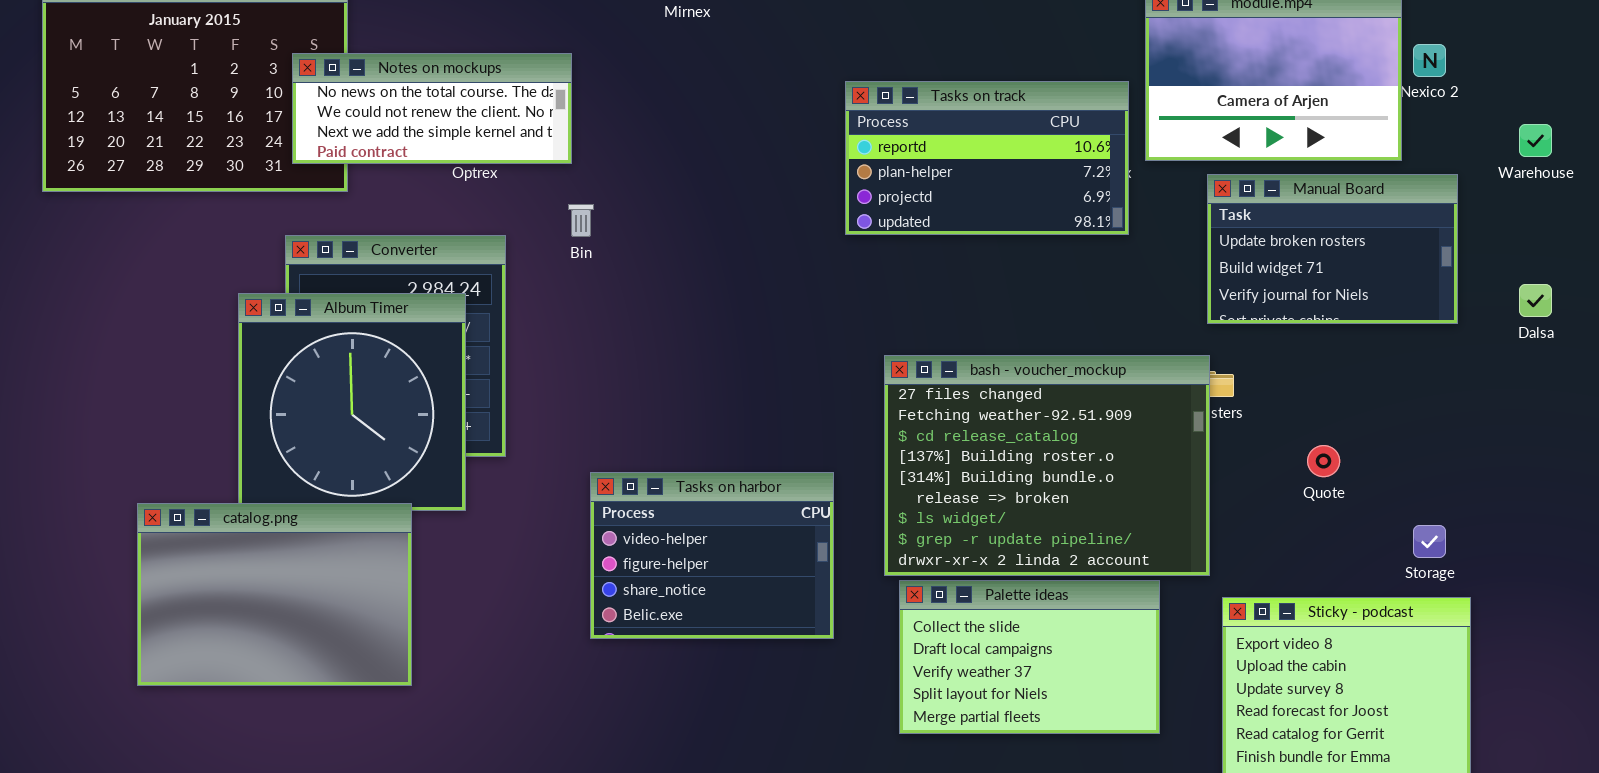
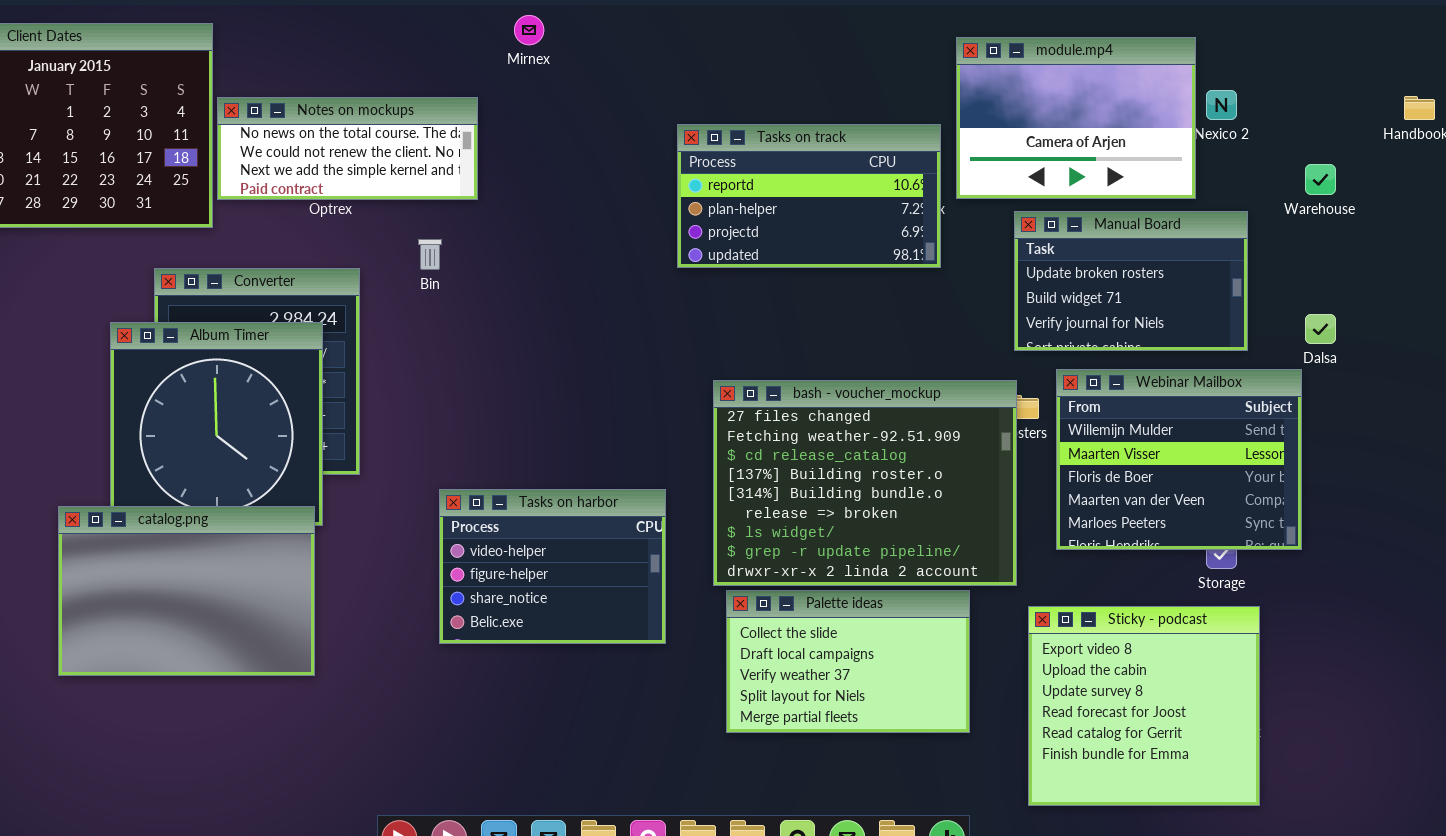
Notes on mockups: [292,53,572,164] -> [217,97,478,200], moved
Webinar Mailbox: none -> [1056,369,1302,550], opened
catalog.png: [137,503,412,686] -> [58,506,315,676], moved

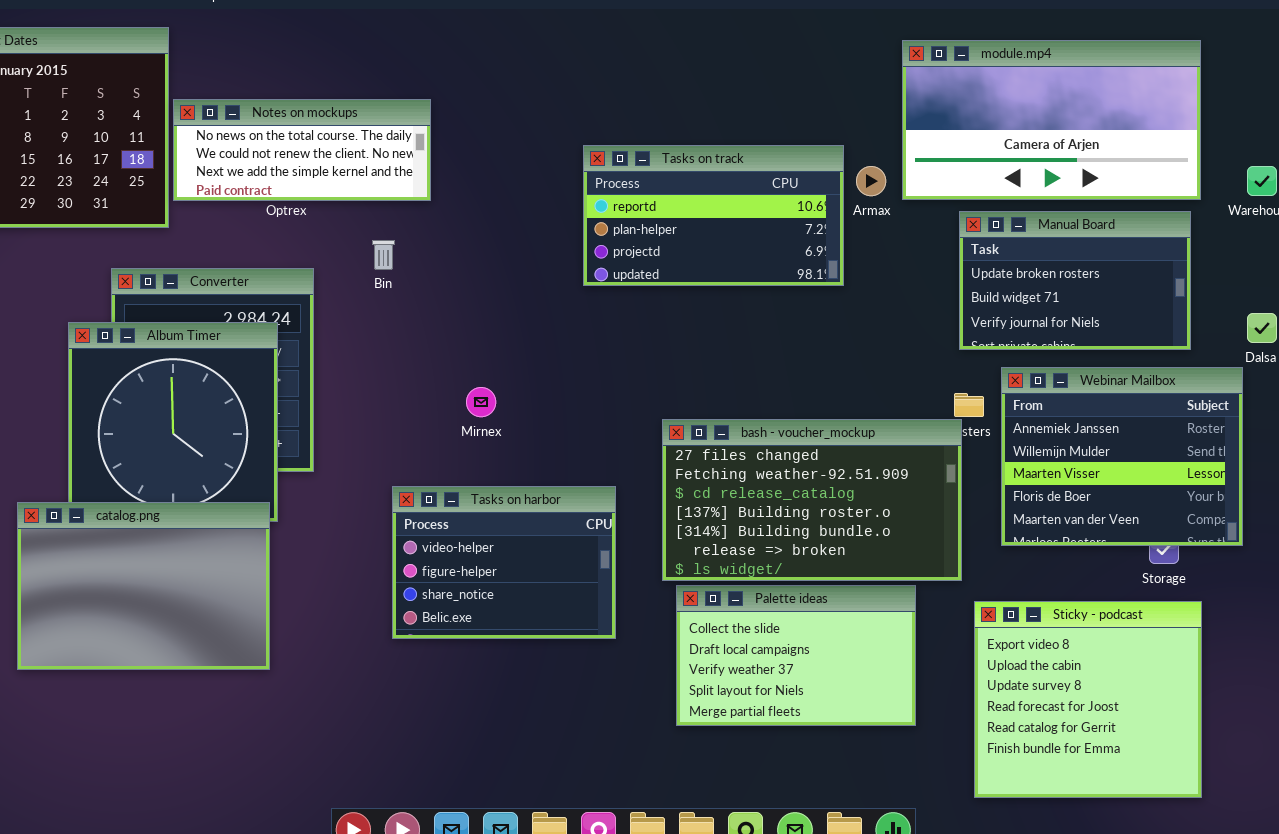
Mirnex: [514,15,544,45] -> [466,387,496,417], moved
module.mp4: [956,37,1196,199] -> [902,40,1201,200], resized
Tasks on track: [677,124,941,268] -> [583,145,844,286], moved
Webinar Mailbox: [1056,369,1302,550] -> [1001,367,1243,546], scrolled up 1 row
bash - voucher_mockup: [713,380,1017,586] -> [662,419,962,581], resized

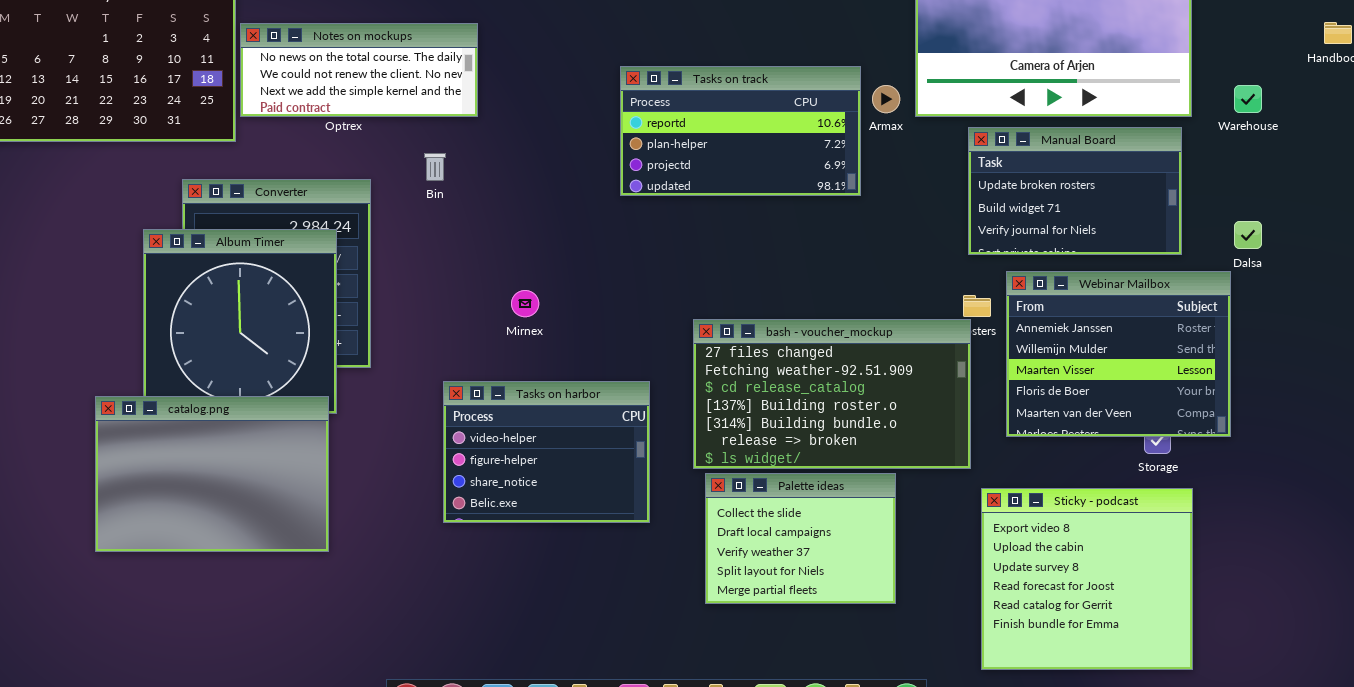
Palette ideas: [676,585,916,726] -> [705,473,896,604], resized

